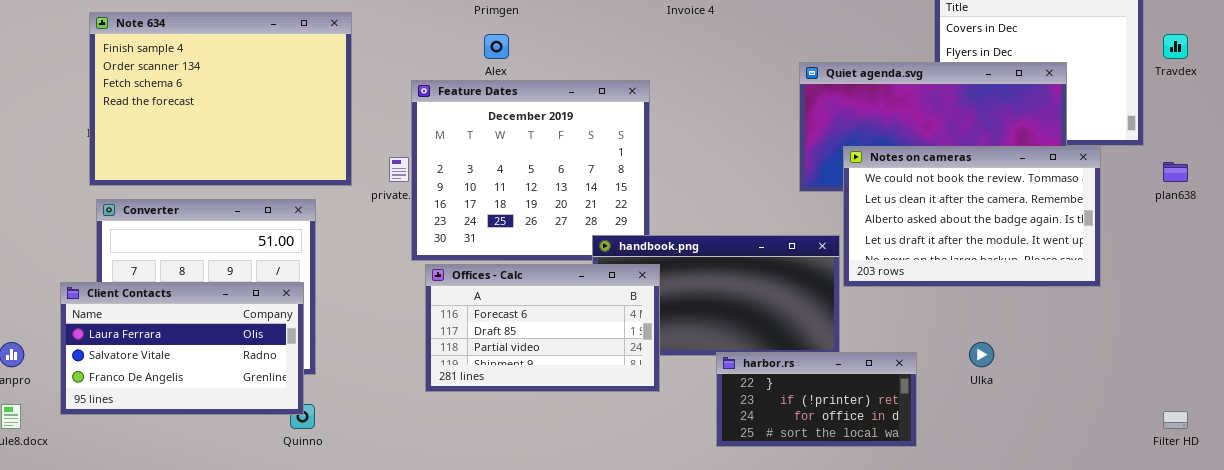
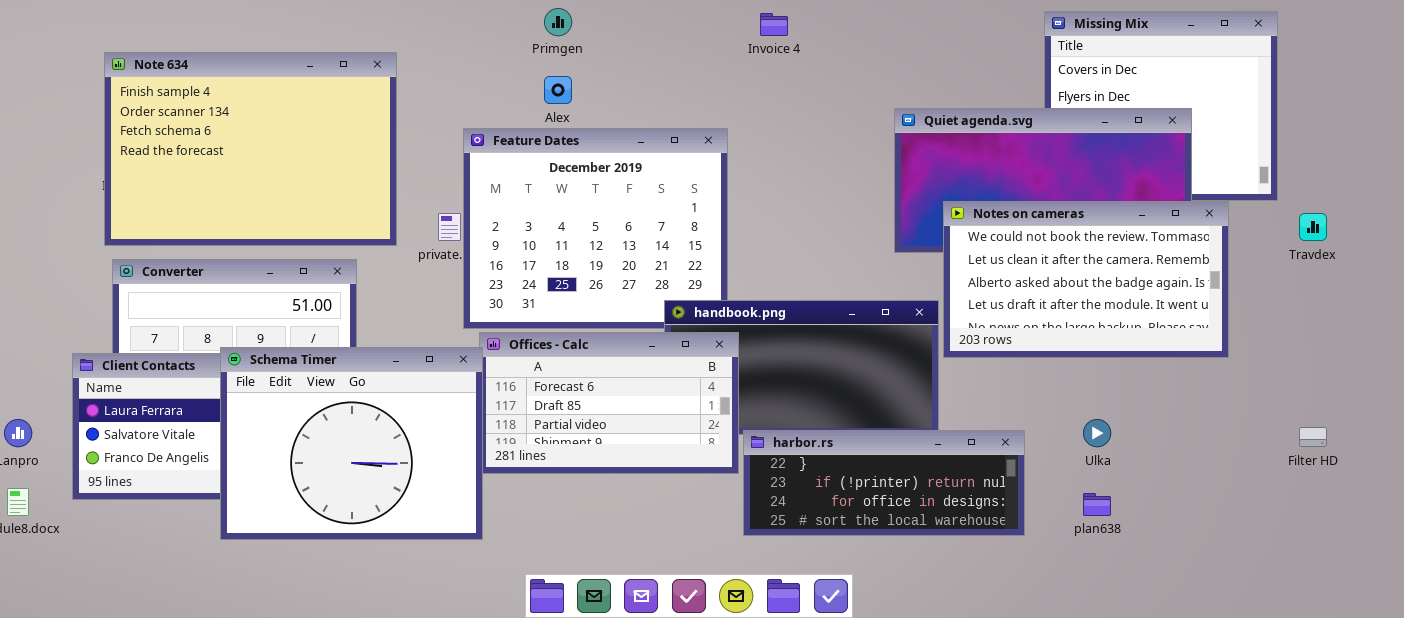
Travdex: [1163,34,1188,59] -> [1299,213,1327,241], moved
plan638: [1163,162,1188,182] -> [1083,493,1111,516], moved
Schema Timer: none -> [220,347,483,540], opened
harbor.rs: [716,352,917,447] -> [743,430,1025,536], resized
Filter HD: [1163,411,1188,429] -> [1299,427,1327,447], moved

